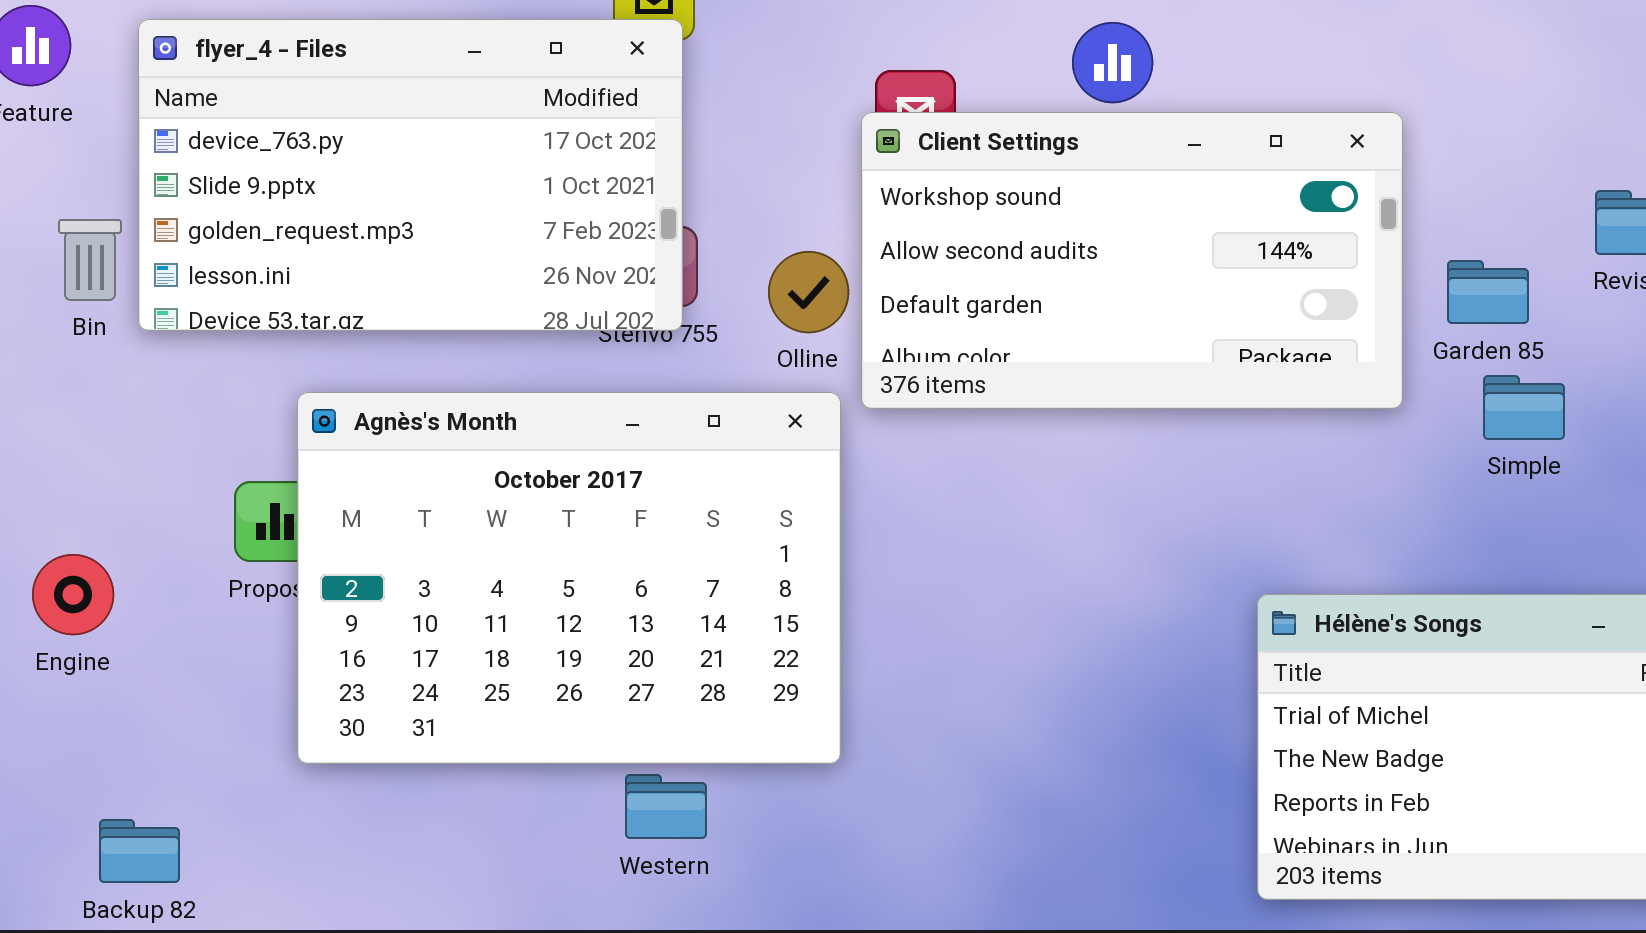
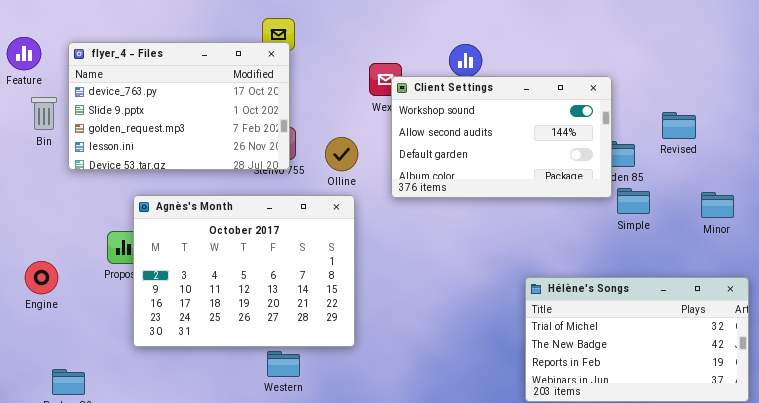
Client Settings: [861,112,1403,409] -> [391,76,612,198], moved
Bin: [58,219,122,301] -> [31,97,57,130], moved

